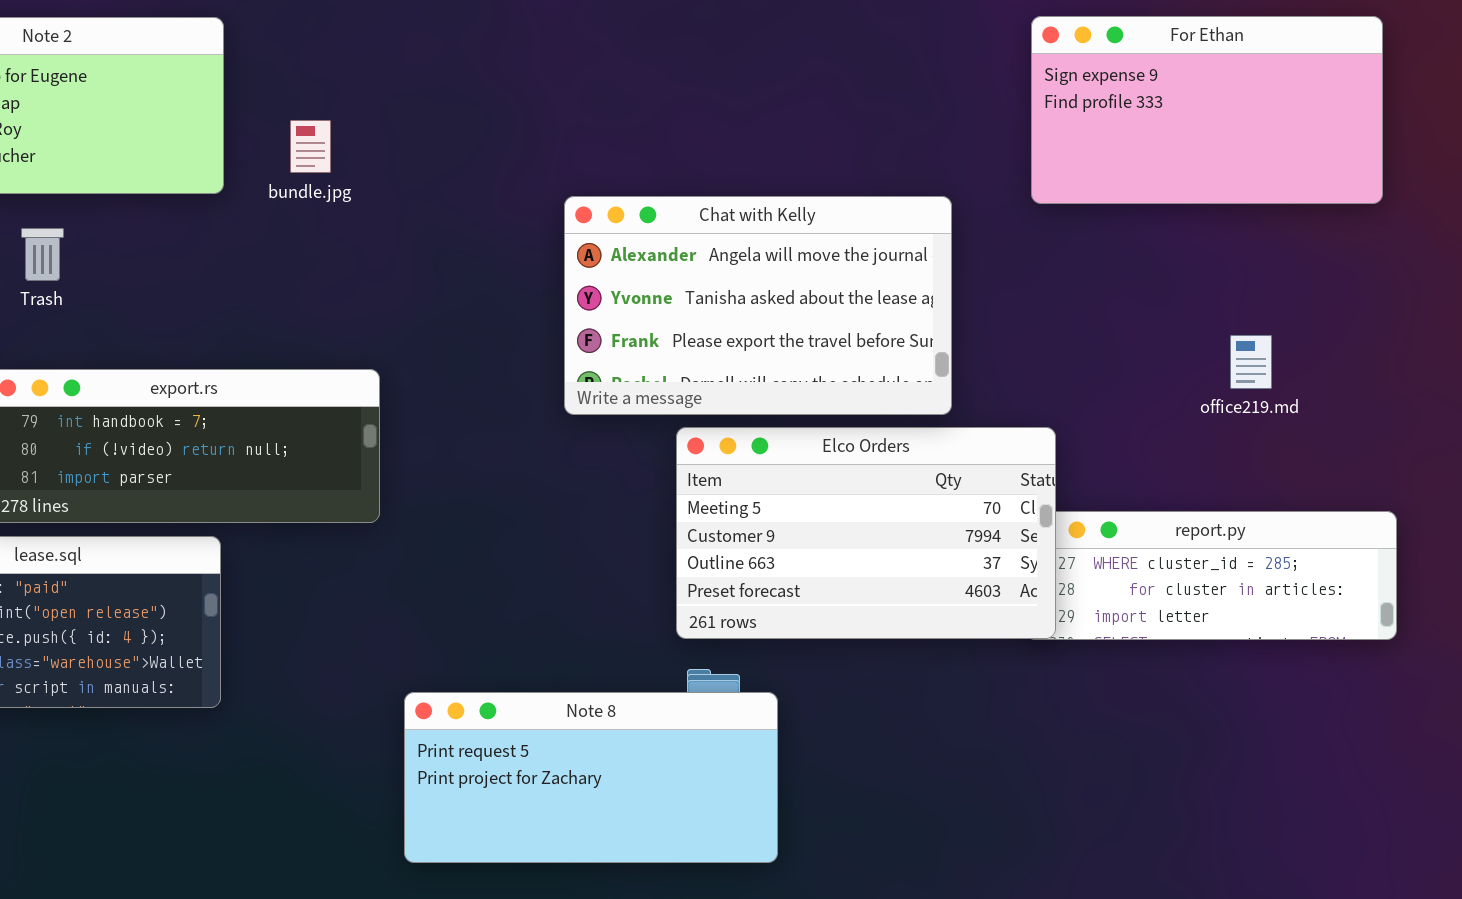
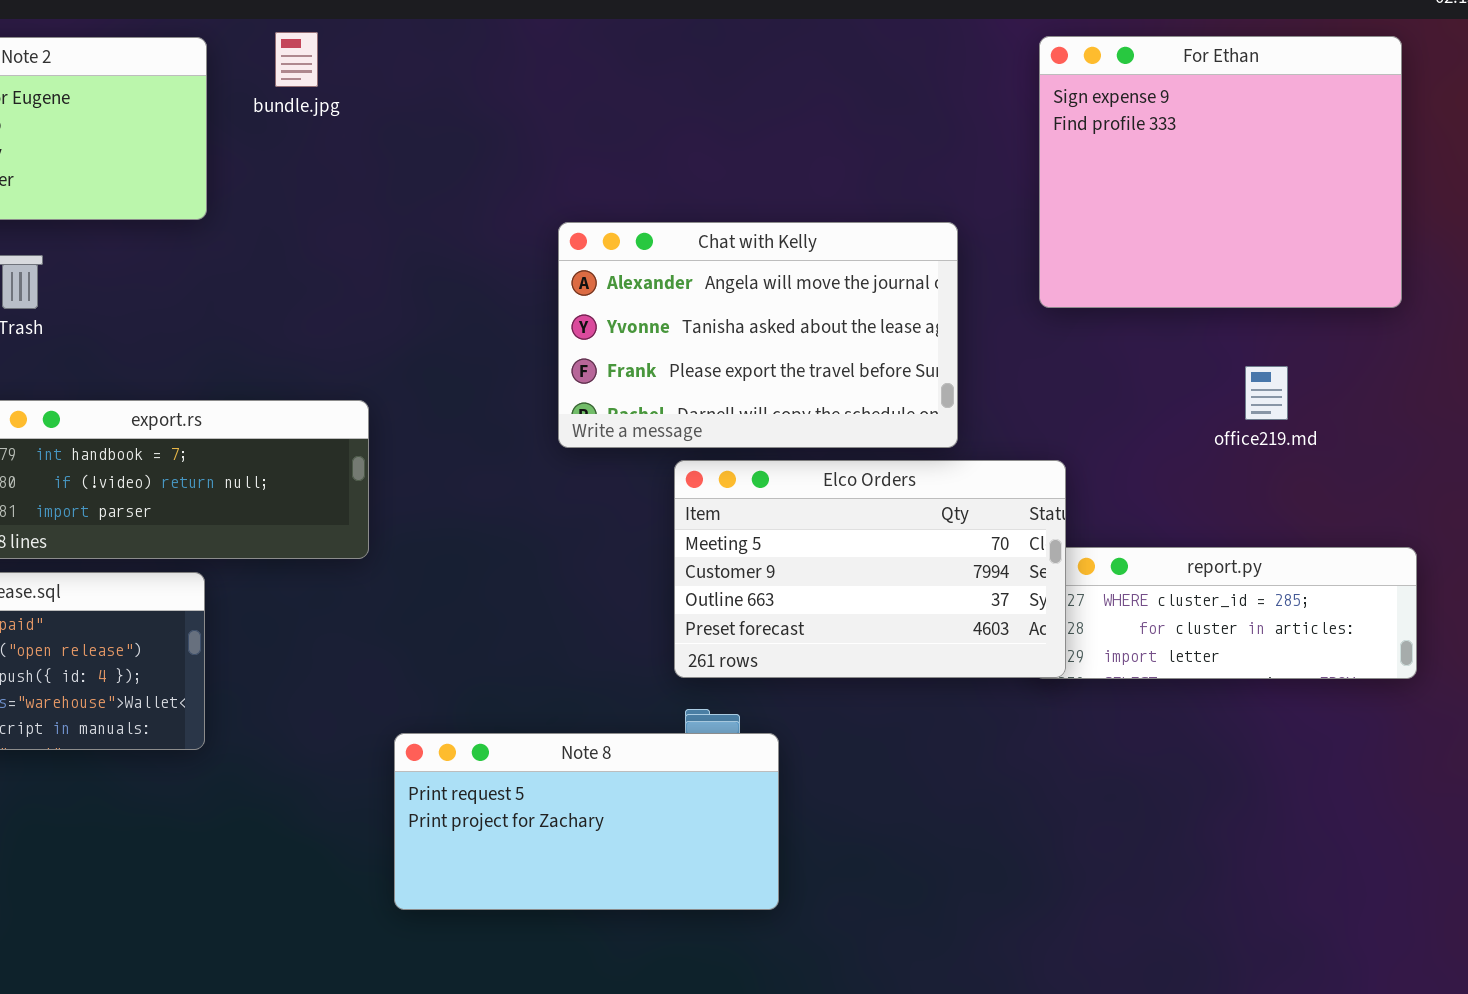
For Ethan: [1031,16,1383,204] -> [1039,36,1402,308], resized
bundle.jpg: [290,120,331,173] -> [275,32,318,87], moved

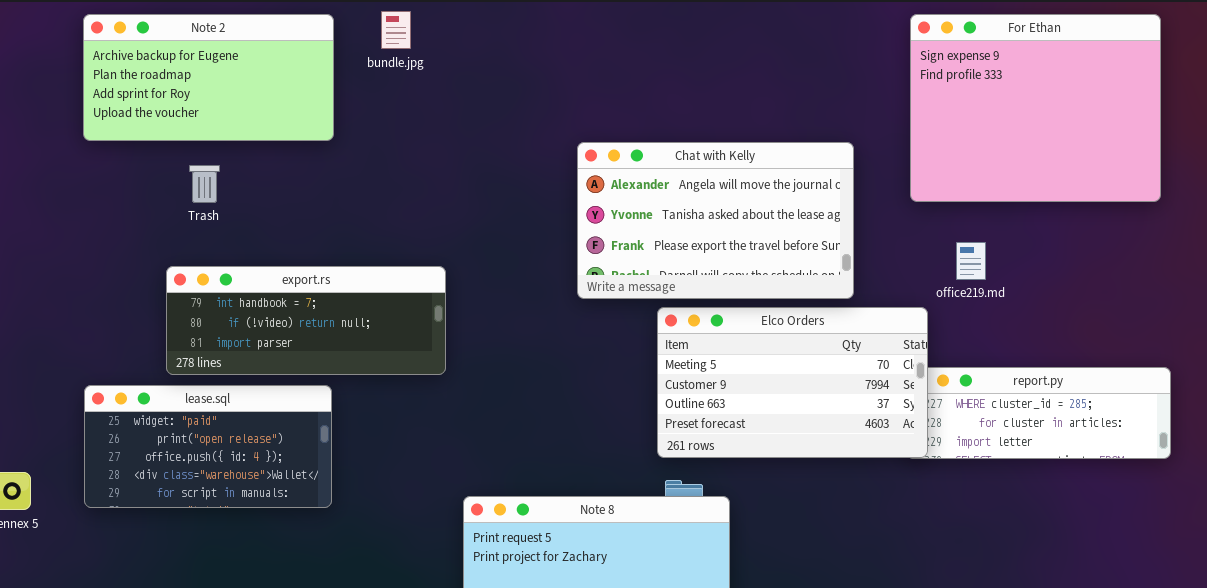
office219.md: [1245,366,1288,420] -> [956,242,986,280], moved

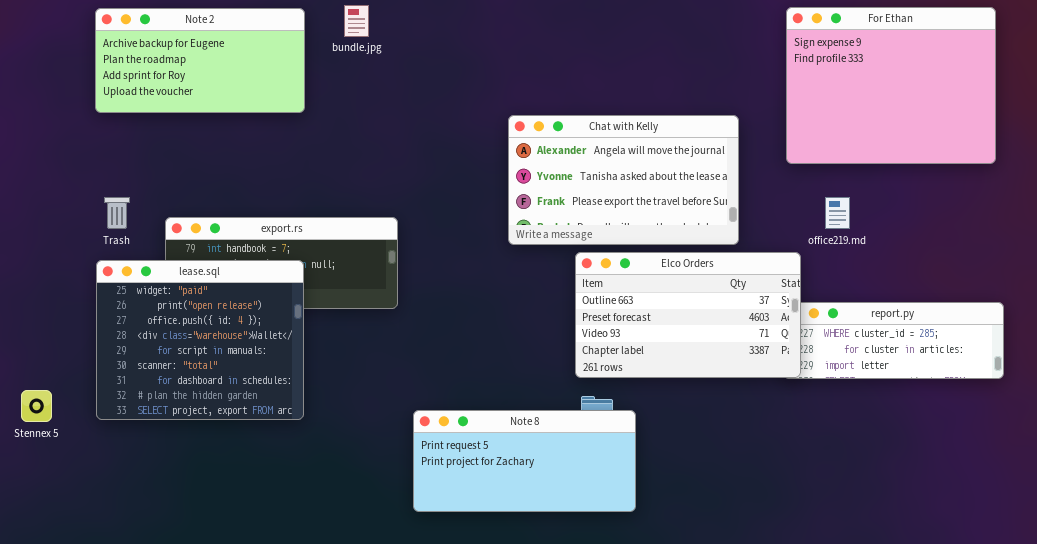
Trash: [189,165,220,203] -> [104,197,130,229], moved
Elco Orders: [657,307,928,458] -> [575,252,801,378], scrolled down 2 rows
lease.sql: [84,385,332,508] -> [96,260,304,420], resized

